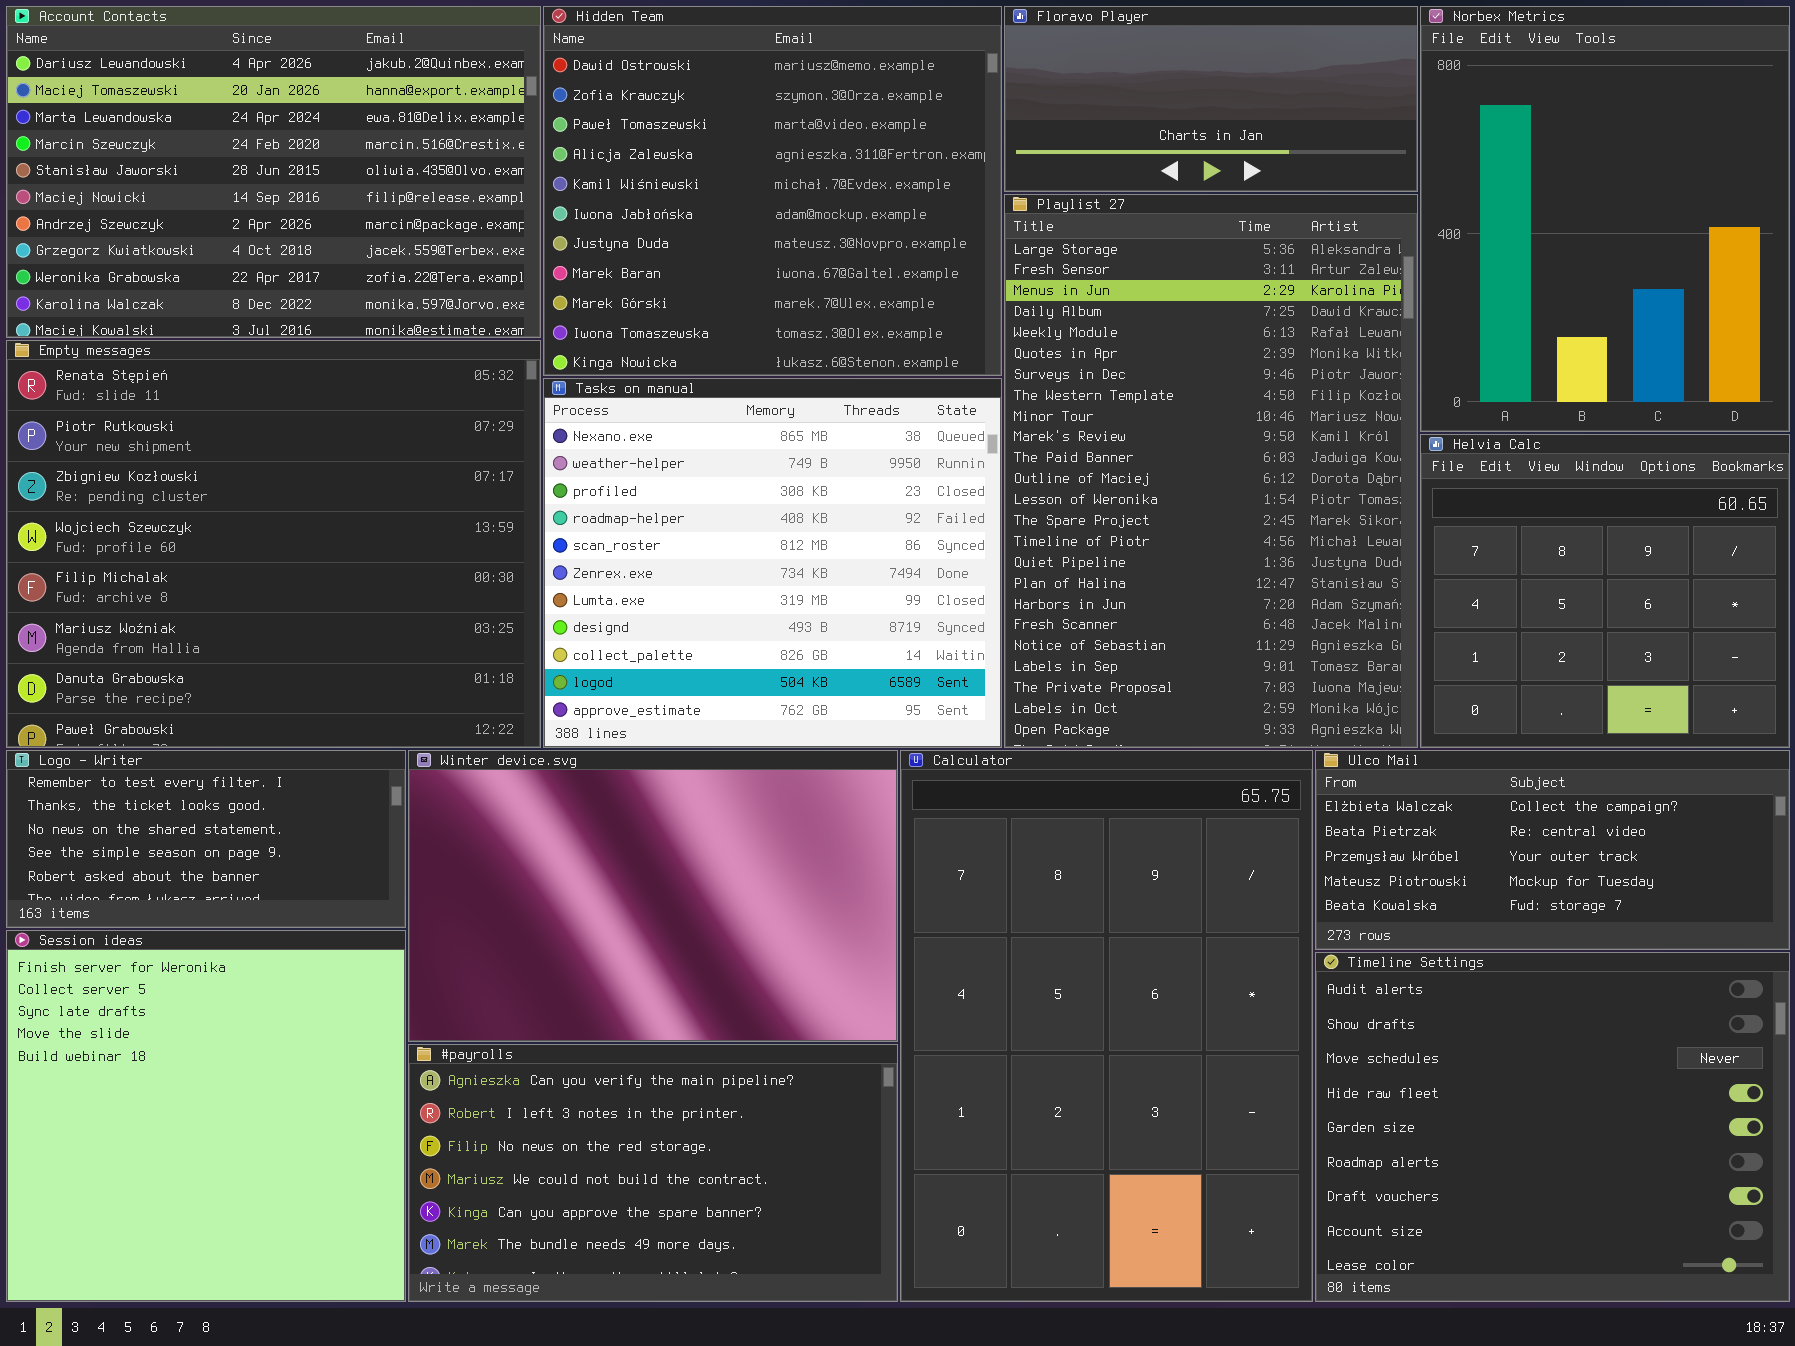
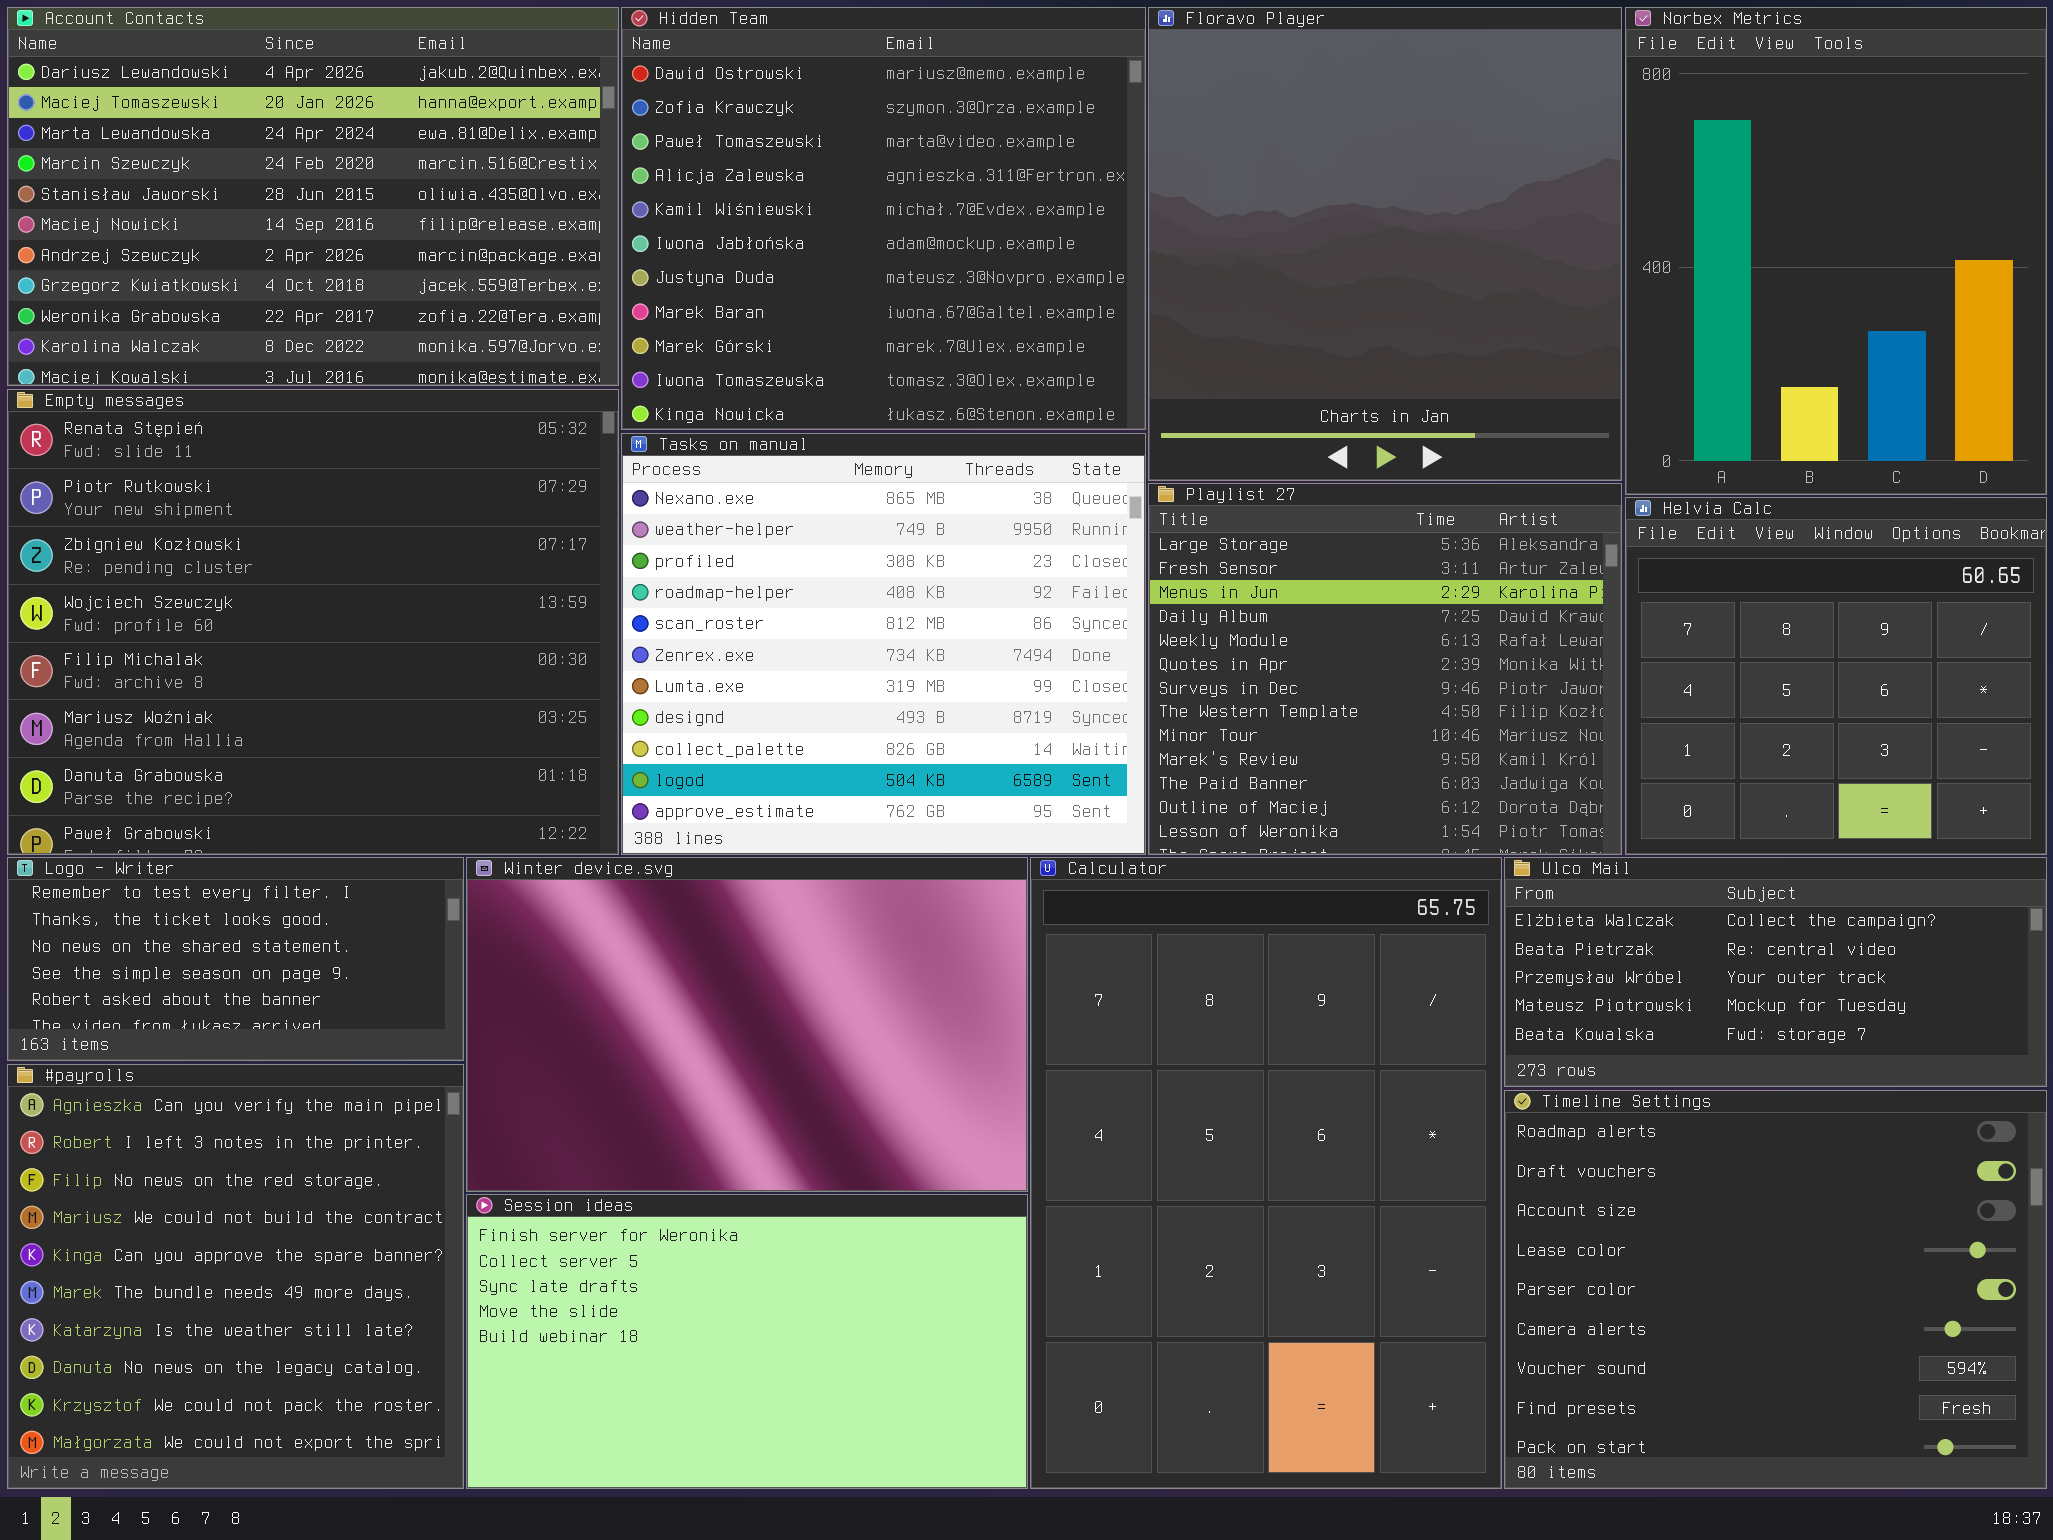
Floravo Player: [1004,6,1418,192] -> [1148,7,1622,481], resized
Playlist 27: [1004,194,1418,748] -> [1148,483,1622,855], resized
Session ideas: [6,930,406,1302] -> [466,1194,1028,1489], moved, resized
Timeline Settings: [1315,952,1790,1302] -> [1504,1090,2047,1489], scrolled down 5 rows
#payrolls: [408,1044,898,1302] -> [7,1064,464,1489], moved, resized

